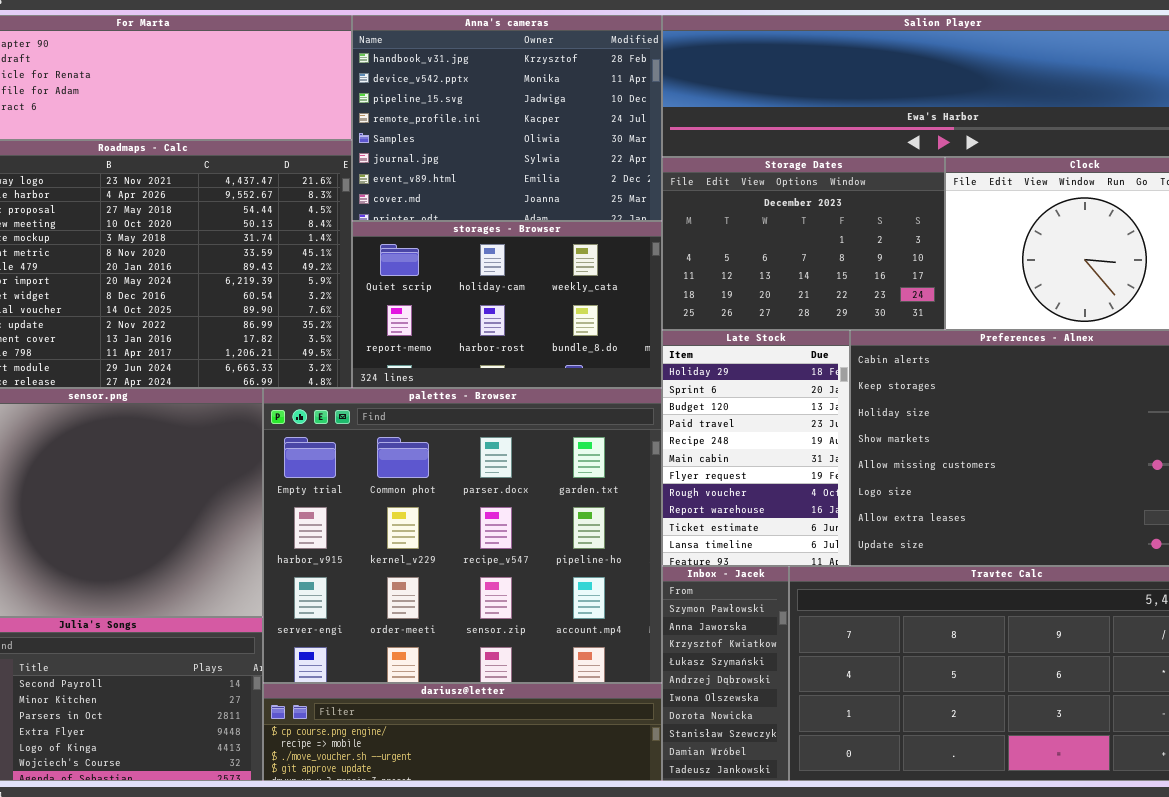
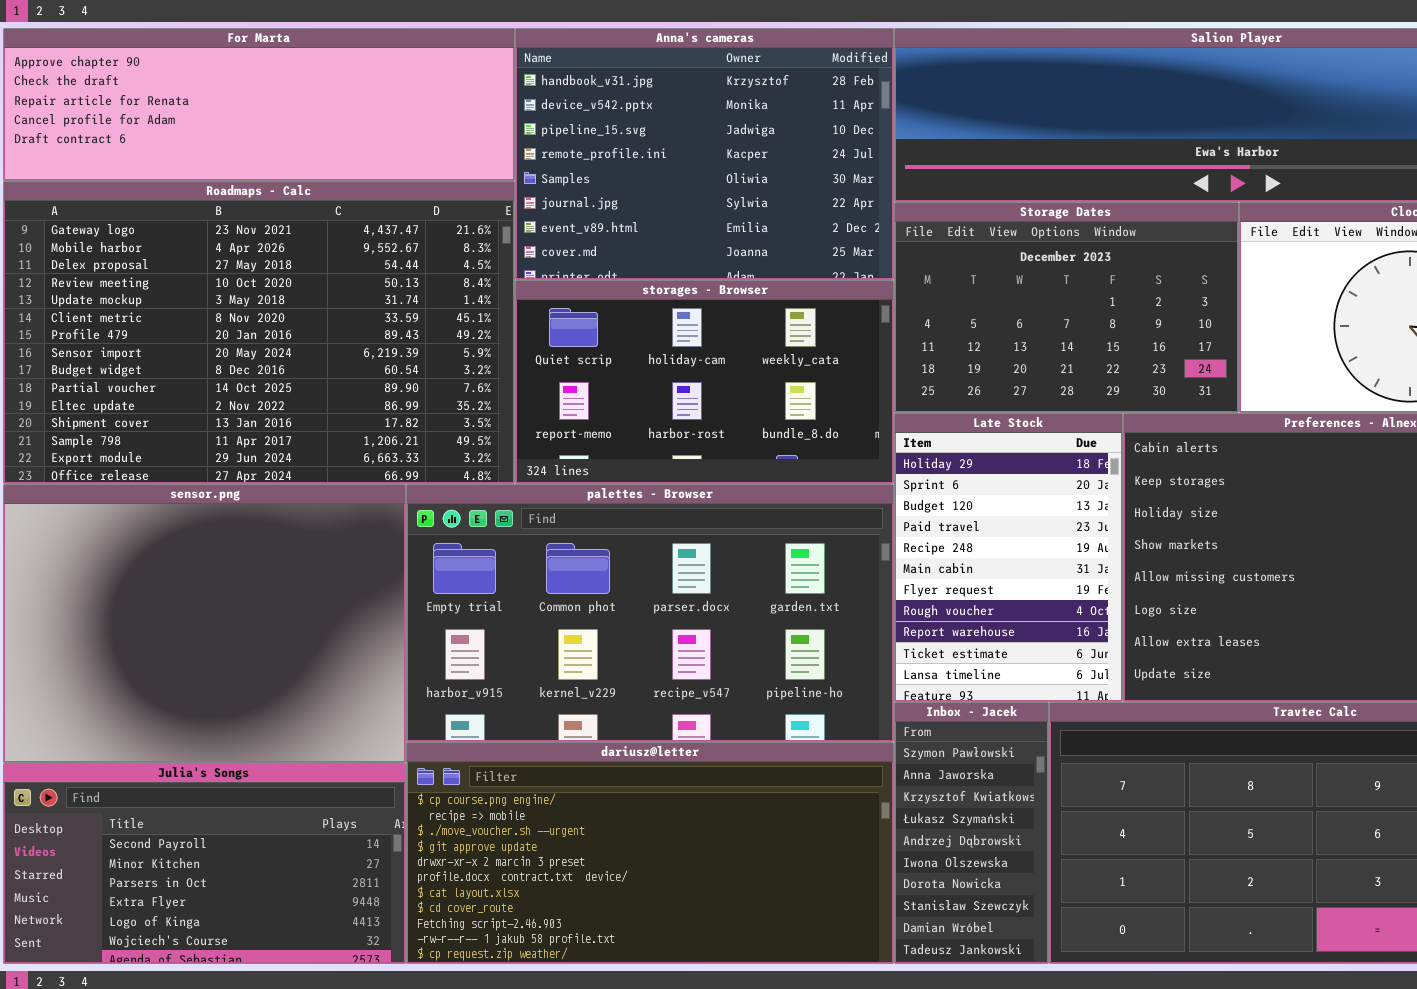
palettes - Browser: [263,388,662,683] -> [406,484,894,742], resized
dariusz@letter: [263,683,662,781] -> [406,742,894,964], resized

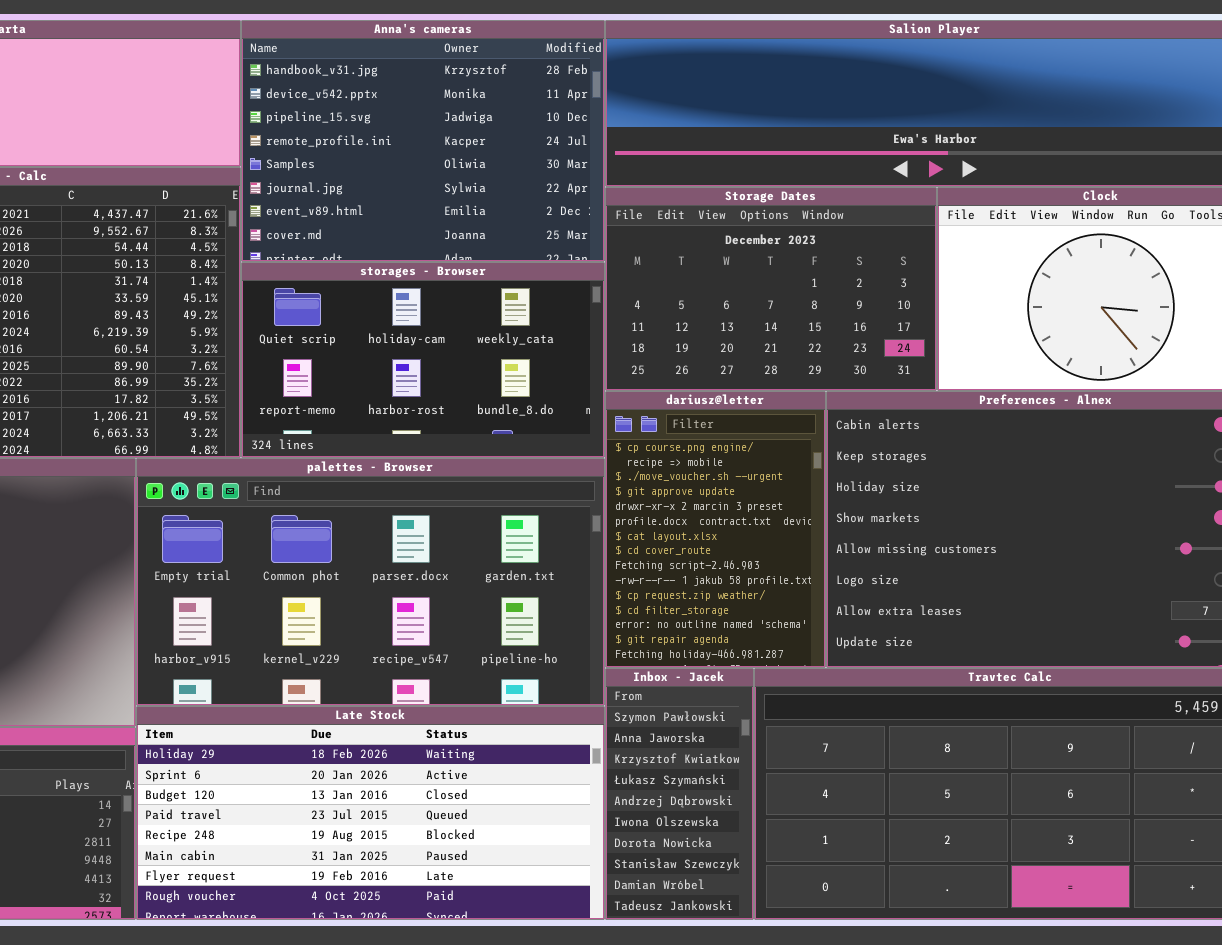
Late Stock: [894,413,1123,702] -> [136,706,605,920], moved, resized
dariusz@letter: [406,742,894,964] -> [605,391,826,668], moved, resized

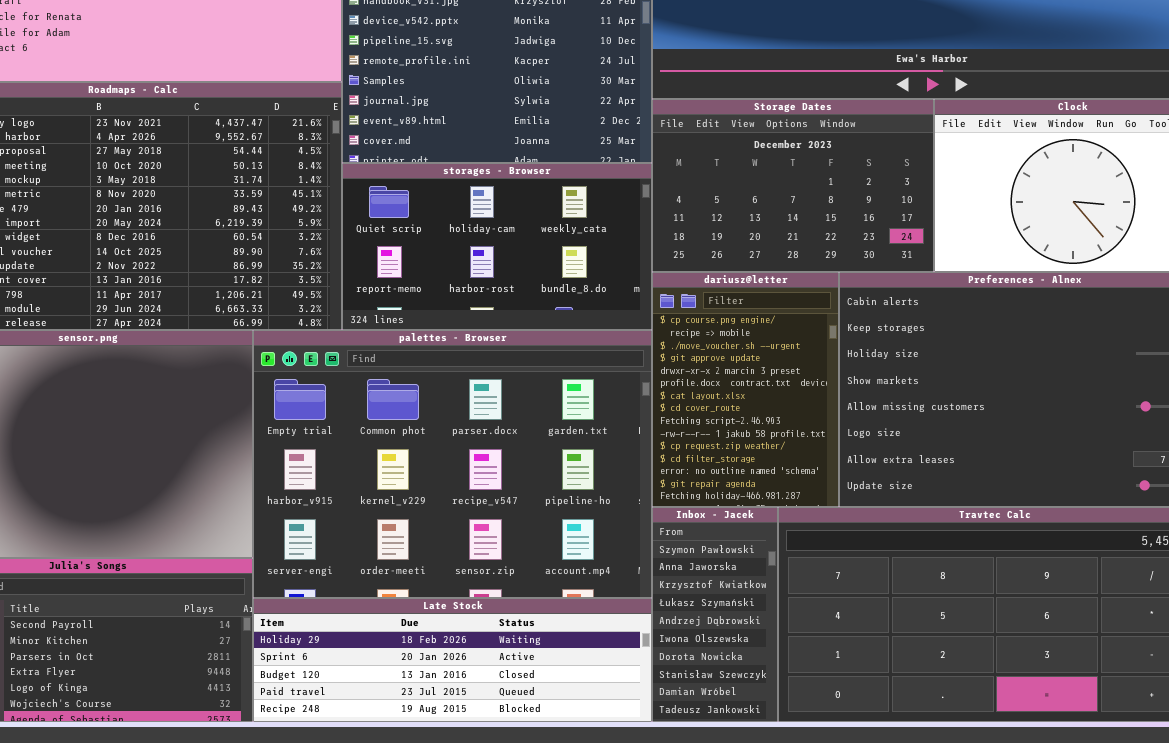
palettes - Browser: [136,458,605,706] -> [253,330,652,598], resized
Late Stock: [136,706,605,920] -> [253,598,652,722], resized

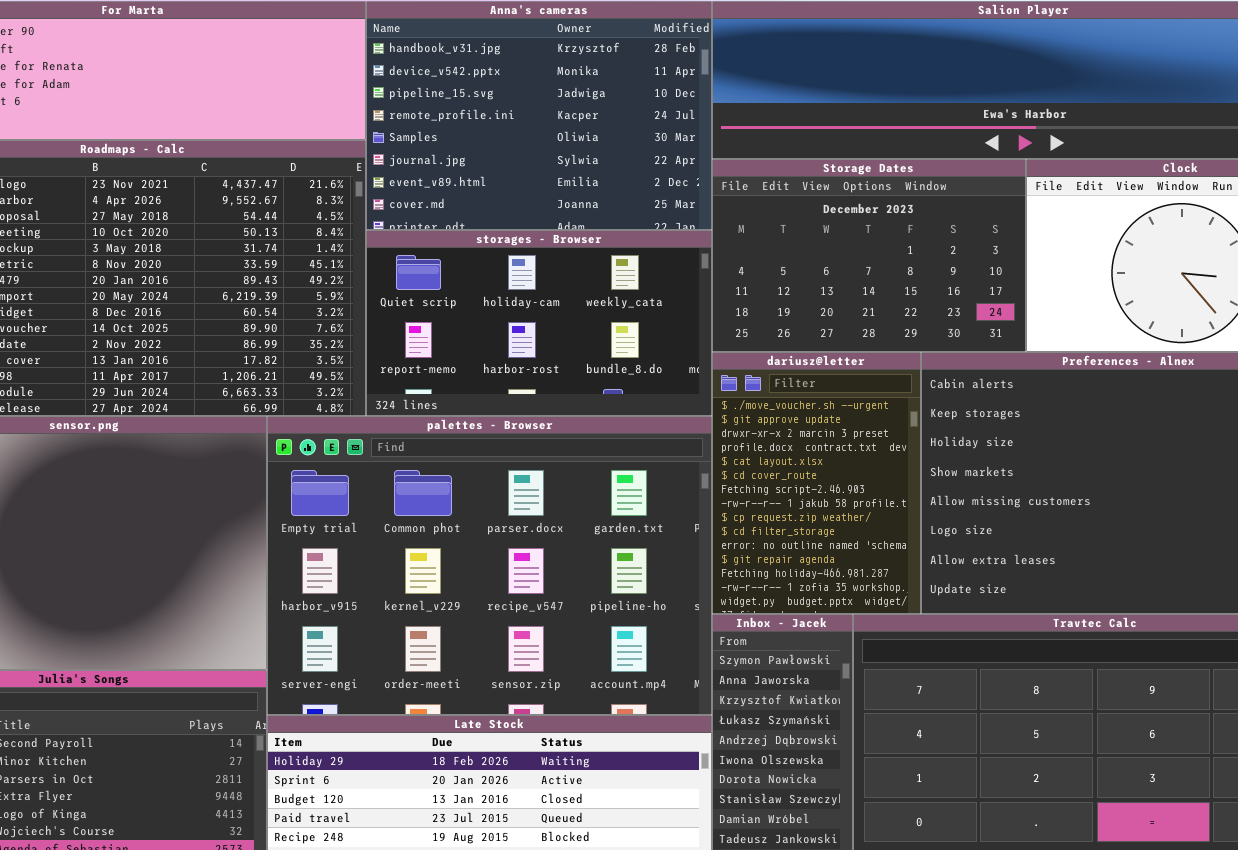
dariusz@letter: [652,272,839,507] -> [712,352,921,614], scrolled down 2 rows

